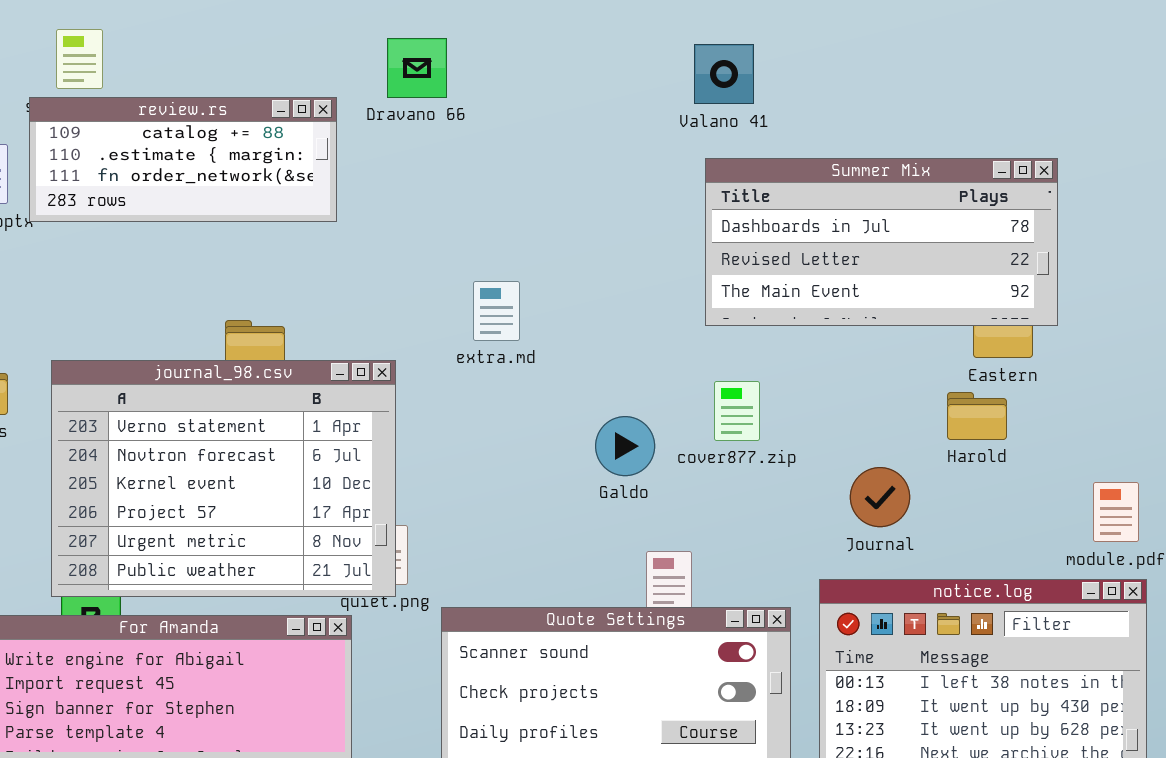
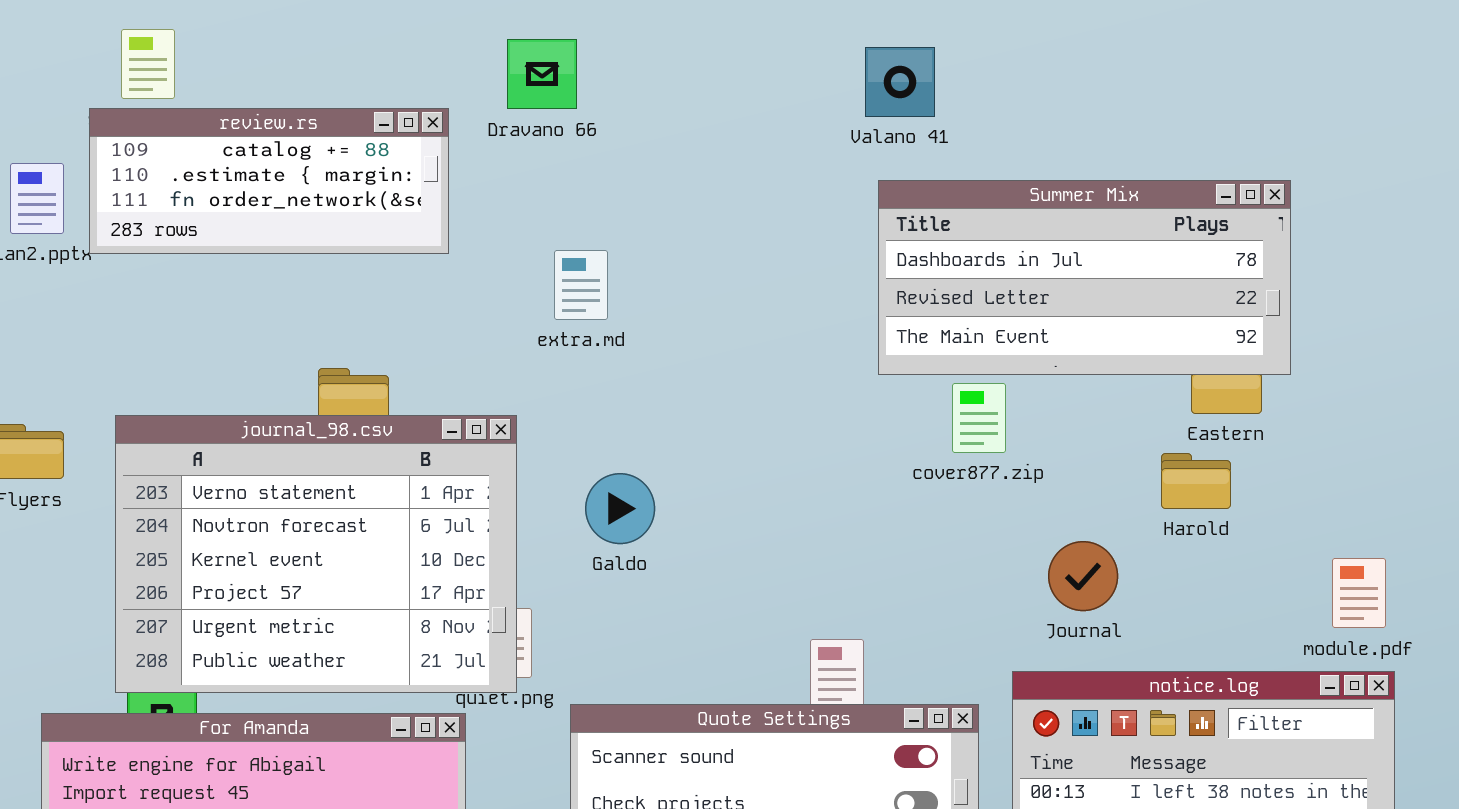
extra.md: [473,281,520,341] -> [554,250,608,320], moved
cover877.zip: [714,381,760,441] -> [952,383,1006,453], moved
Galdo: [595,416,655,476] -> [585,473,655,544], moved

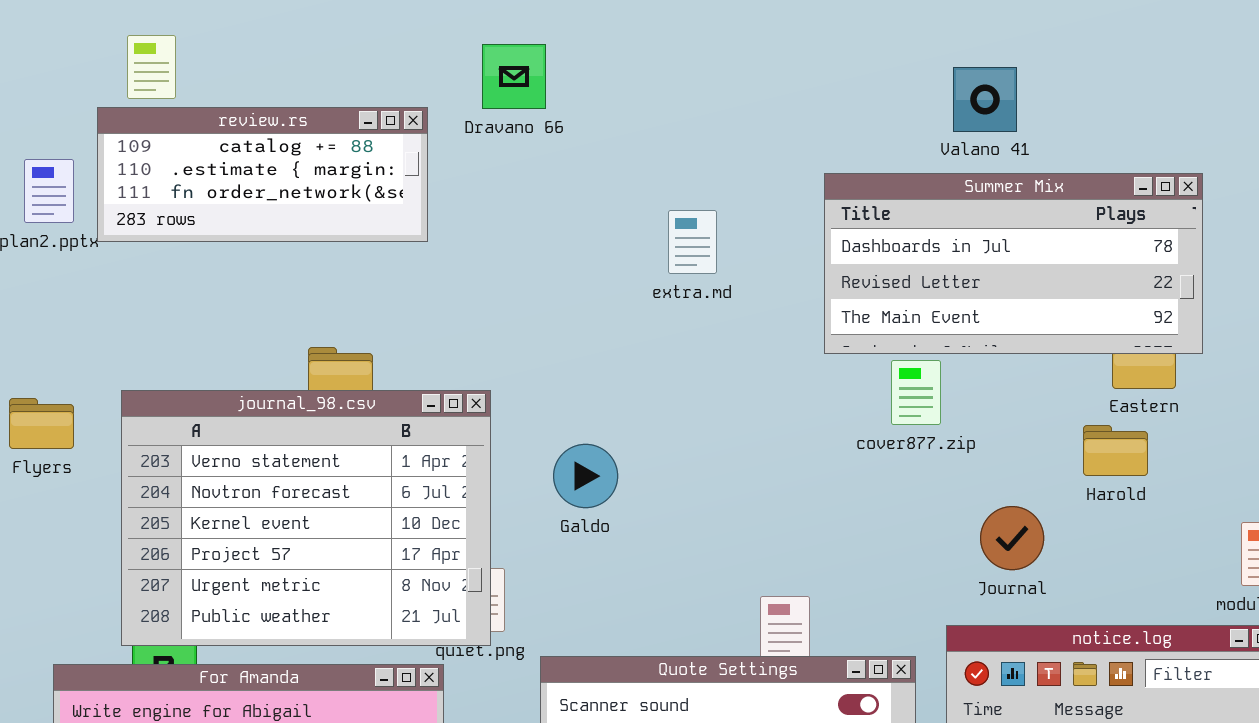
Valano 41: [865,47,935,117] -> [953,67,1017,132], moved
extra.md: [554,250,608,320] -> [668,210,717,274], moved

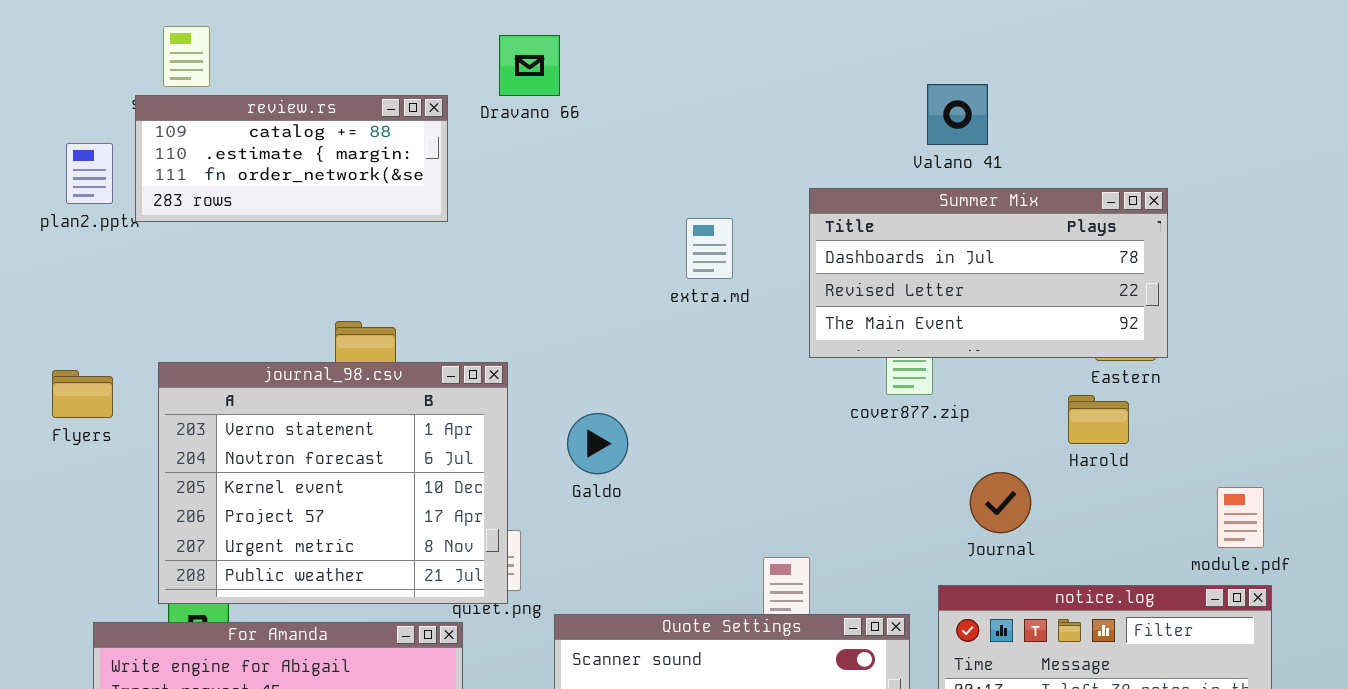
Valano 41: [953,67,1017,132] -> [927,84,988,145], moved
Summer Mix: [824,173,1203,354] -> [809,188,1168,358], moved
extra.md: [668,210,717,274] -> [686,218,733,279], moved

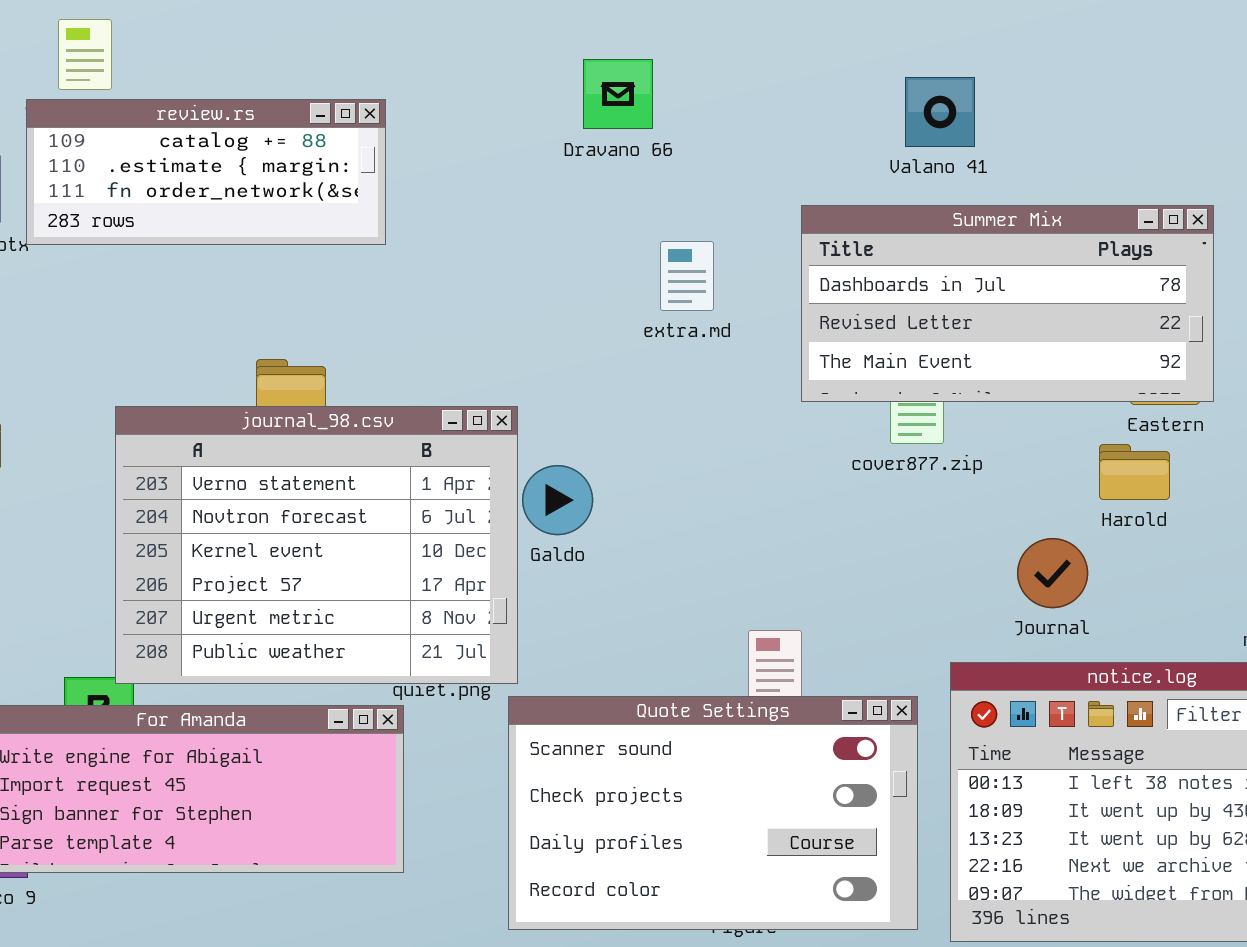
Dravano 66: [499,35,560,96] -> [583,59,653,129], moved
Valano 41: [927,84,988,145] -> [905,77,975,147], moved
journal_98.csv: [158,362,508,604] -> [115,406,518,684], moved
Journal: [970,472,1031,533] -> [1017,538,1088,608], moved

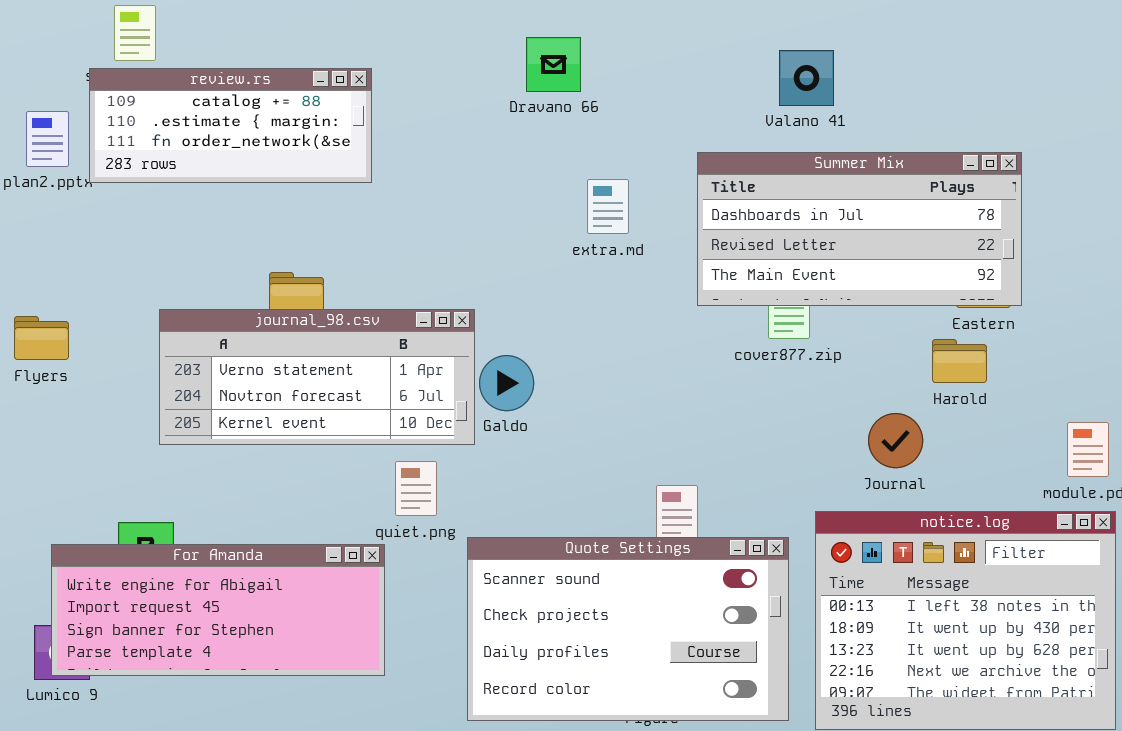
journal_98.csv: [115,406,518,684] -> [159,309,475,445], resized

